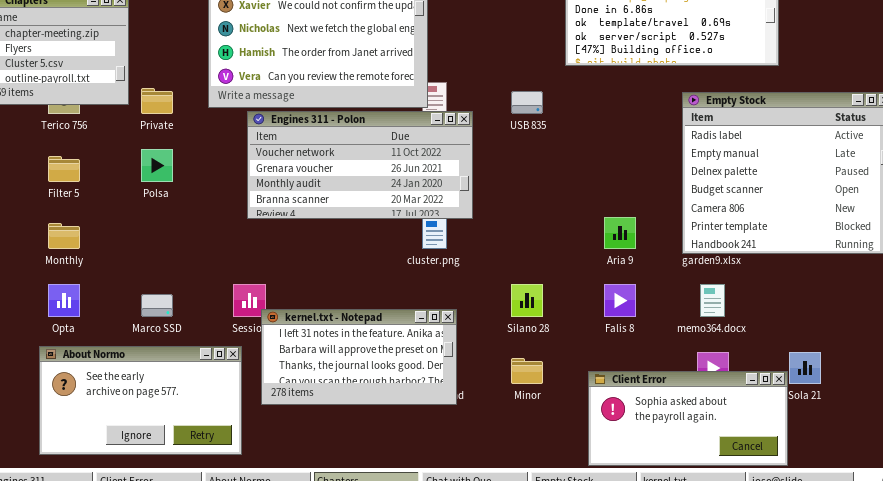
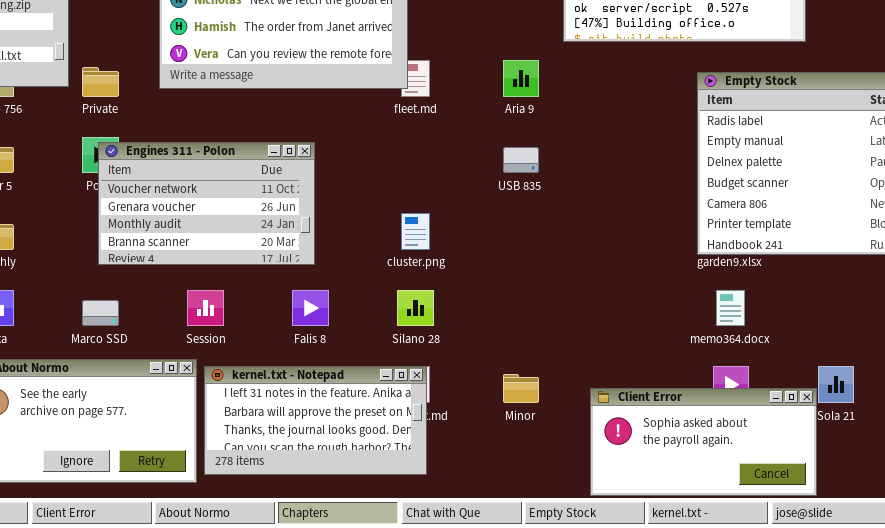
USB 835: [511,91,543,114] -> [503,147,539,173], moved
Engines 311 - Polon: [247,111,473,219] -> [98,142,315,265], moved, resized
Aria 9: [604,217,636,249] -> [503,60,539,97], moved
Silano 28: [511,284,543,317] -> [397,290,434,326], moved
Falis 8: [604,284,636,317] -> [292,290,329,326], moved
kernel.txt - Notepad: [261,309,457,405] -> [204,366,427,475], moved

